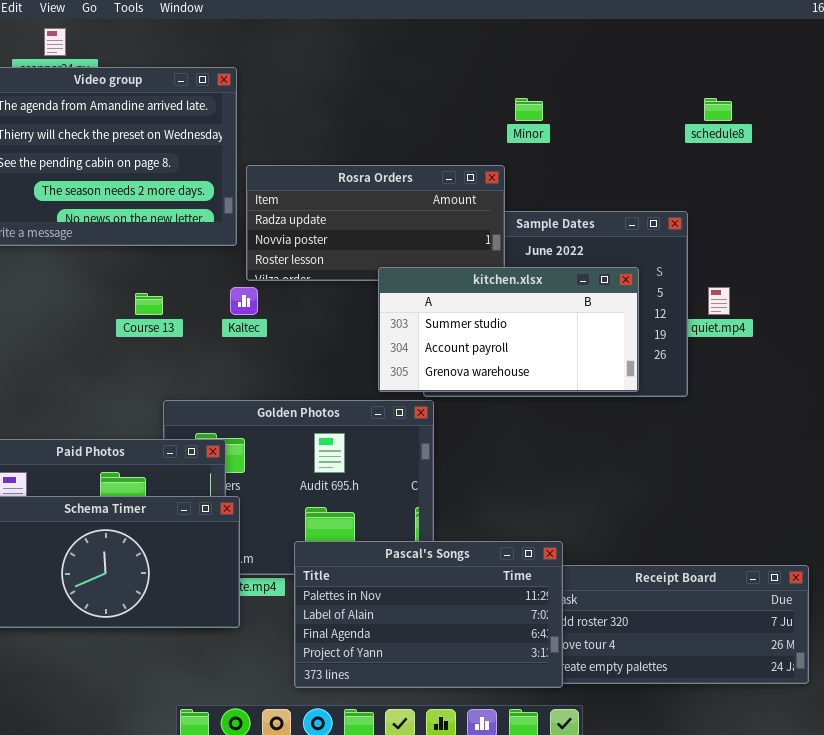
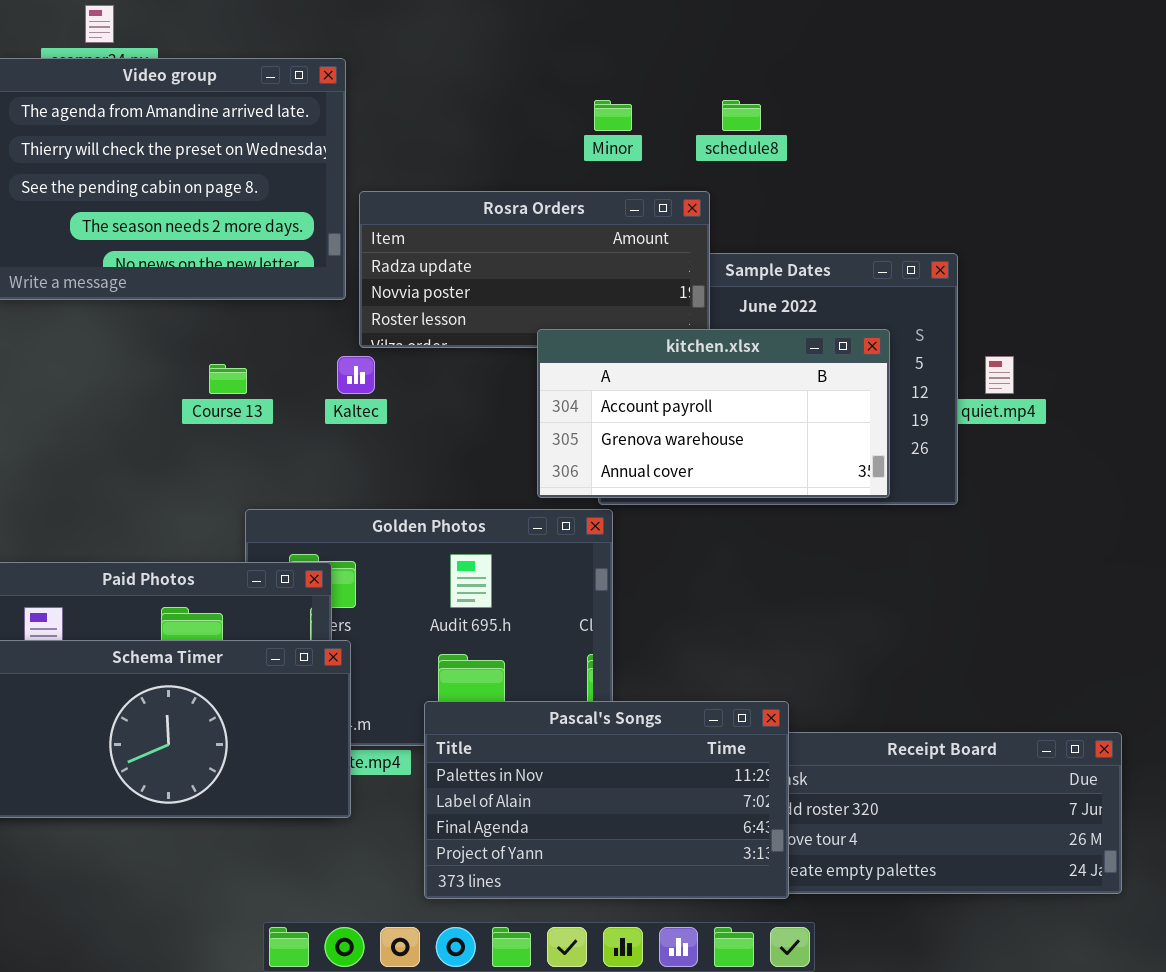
Minor: [515,98,543,121] -> [594,100,632,131], moved
schedule8: [704,98,732,121] -> [722,100,761,131], moved
kitchen.xlsx: [378,267,639,392] -> [537,329,890,498], scrolled down 1 row

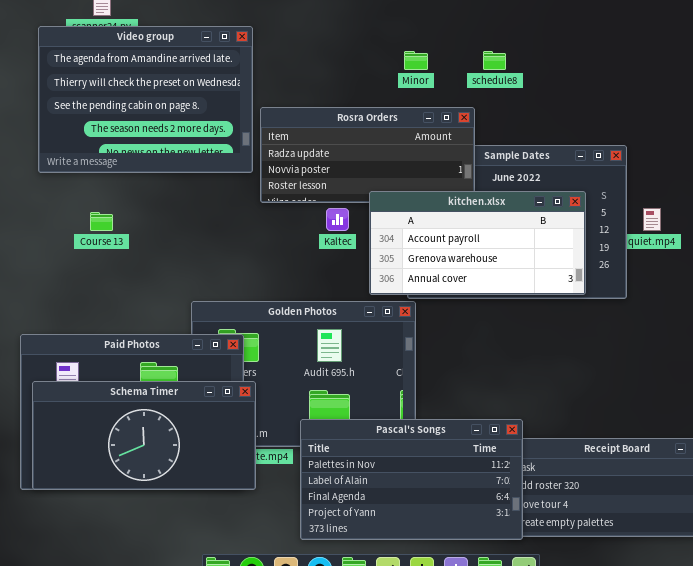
Kaltec: [337,356,375,394] -> [326,208,349,231], moved
Course 13: [209,364,247,394] -> [90,212,113,231], moved

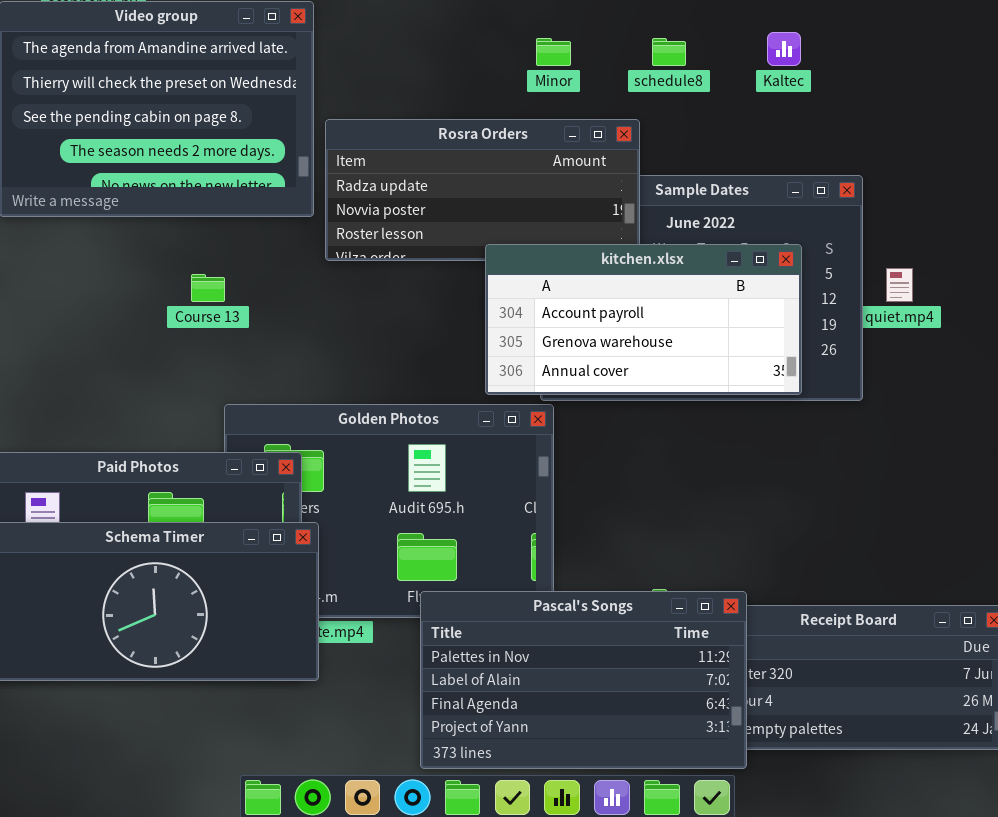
Kaltec: [326,208,349,231] -> [767,32,801,66], moved
Course 13: [90,212,113,231] -> [191,274,225,302], moved
Pascal's Songs: [300,419,523,540] -> [420,591,747,769], moved

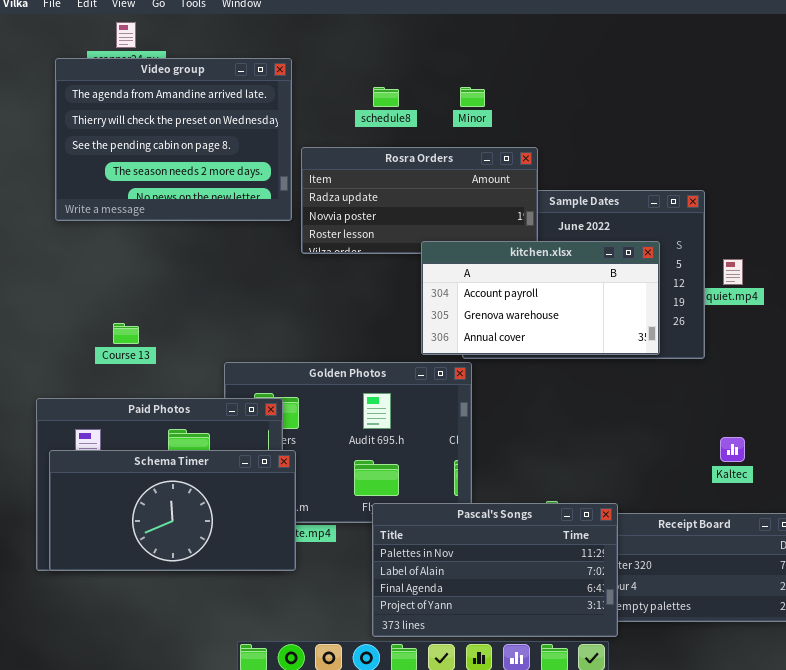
Kaltec: [767,32,801,66] -> [720,437,745,462], moved
schedule8: [652,38,686,66] -> [373,87,399,107], moved
Course 13: [191,274,225,302] -> [113,323,139,344], moved

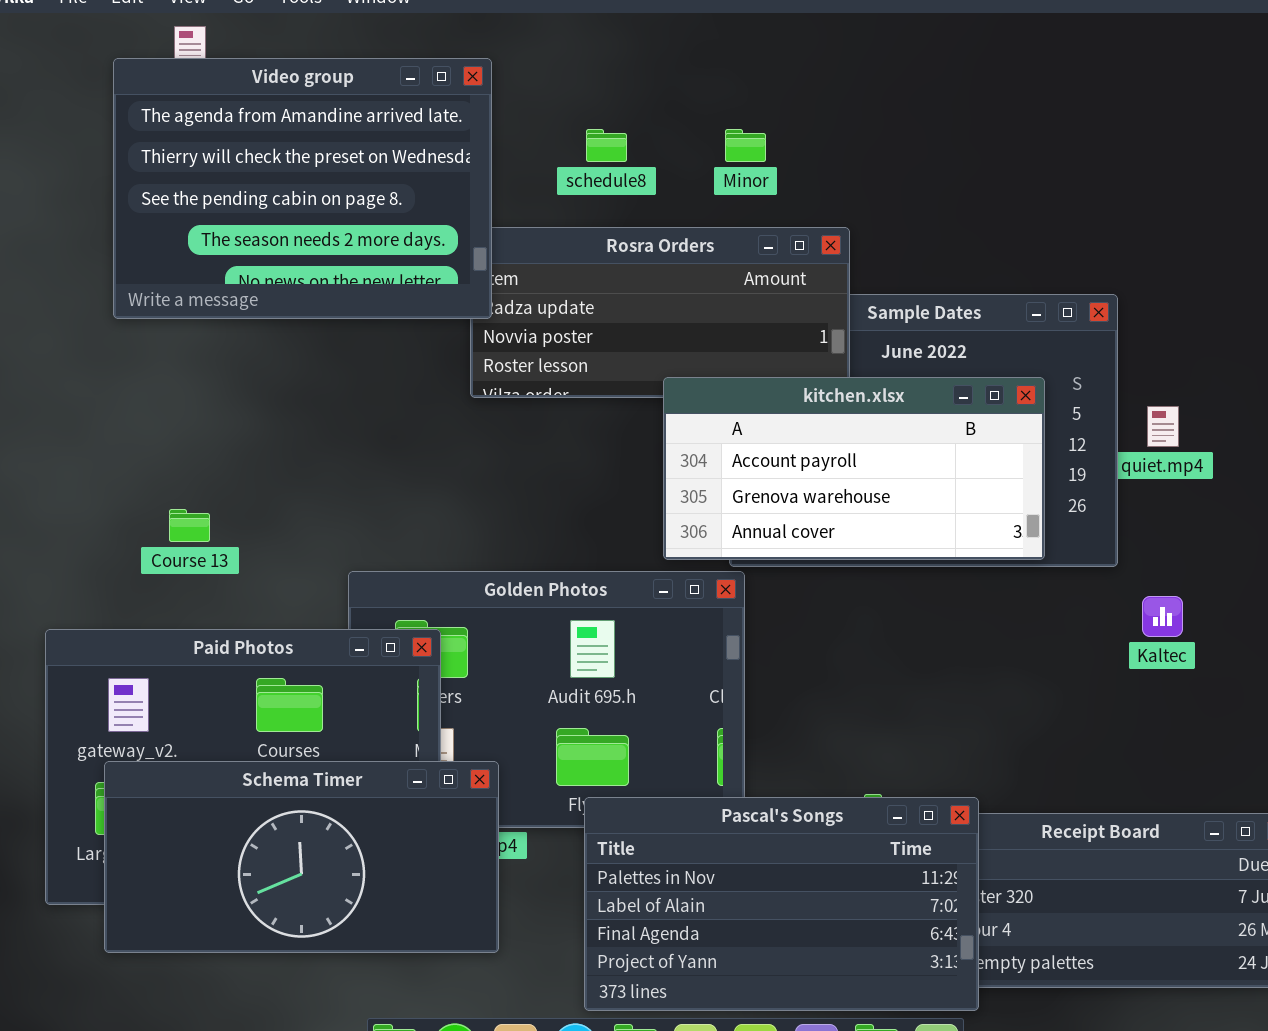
Video group: [55,58,292,221] -> [113,58,492,319], moved
Kaltec: [720,437,745,462] -> [1142,596,1183,637], moved
Schema Timer: [49,450,296,571] -> [104,761,499,953], moved

